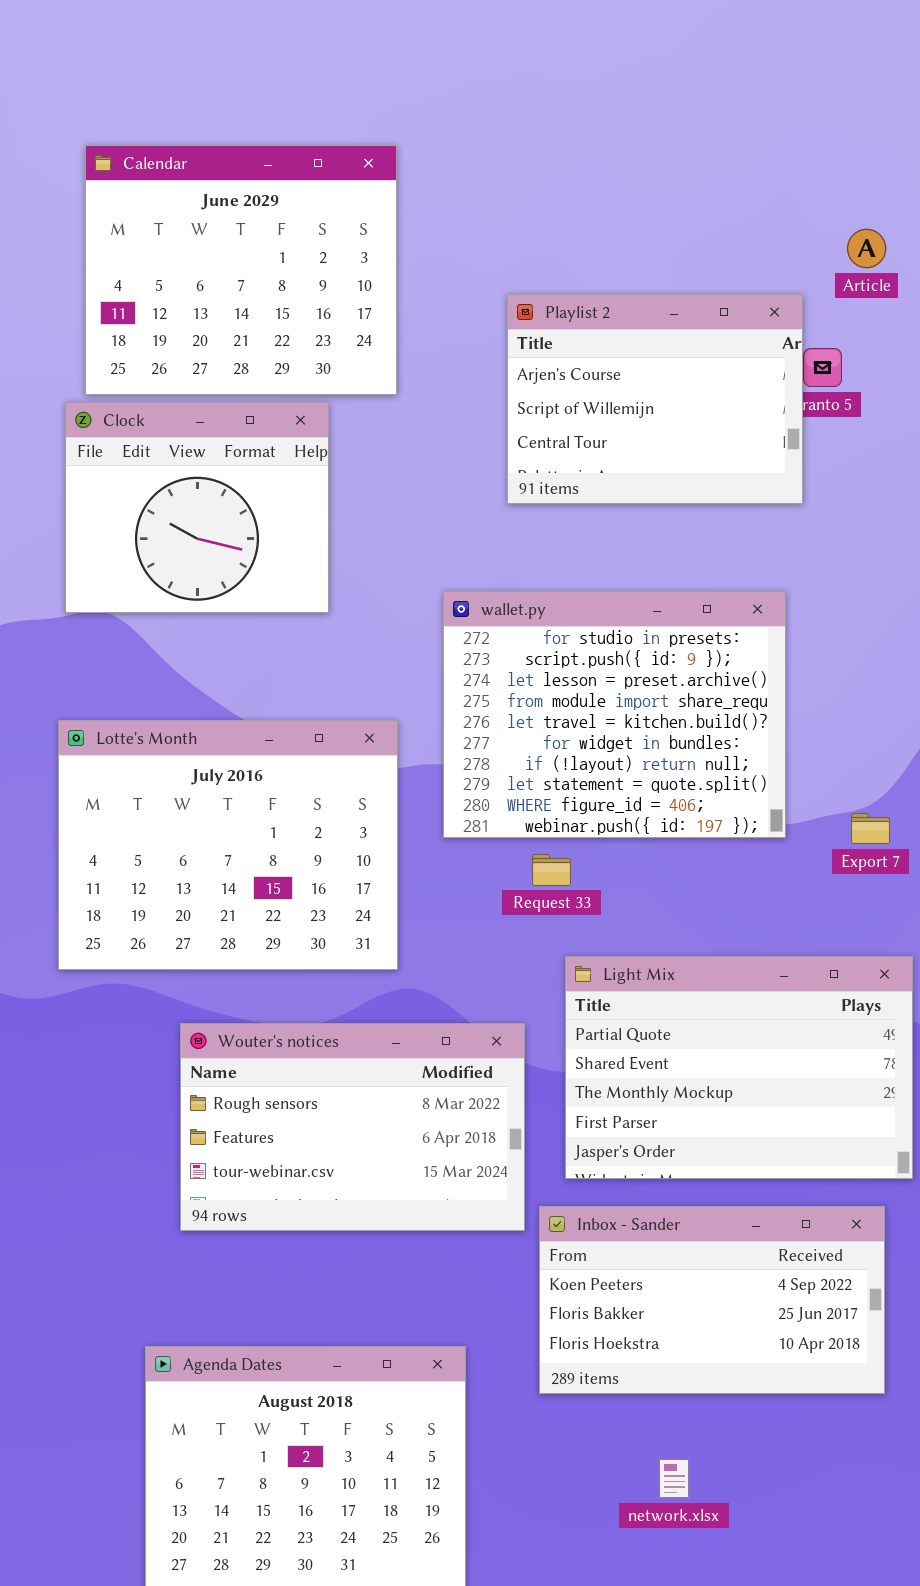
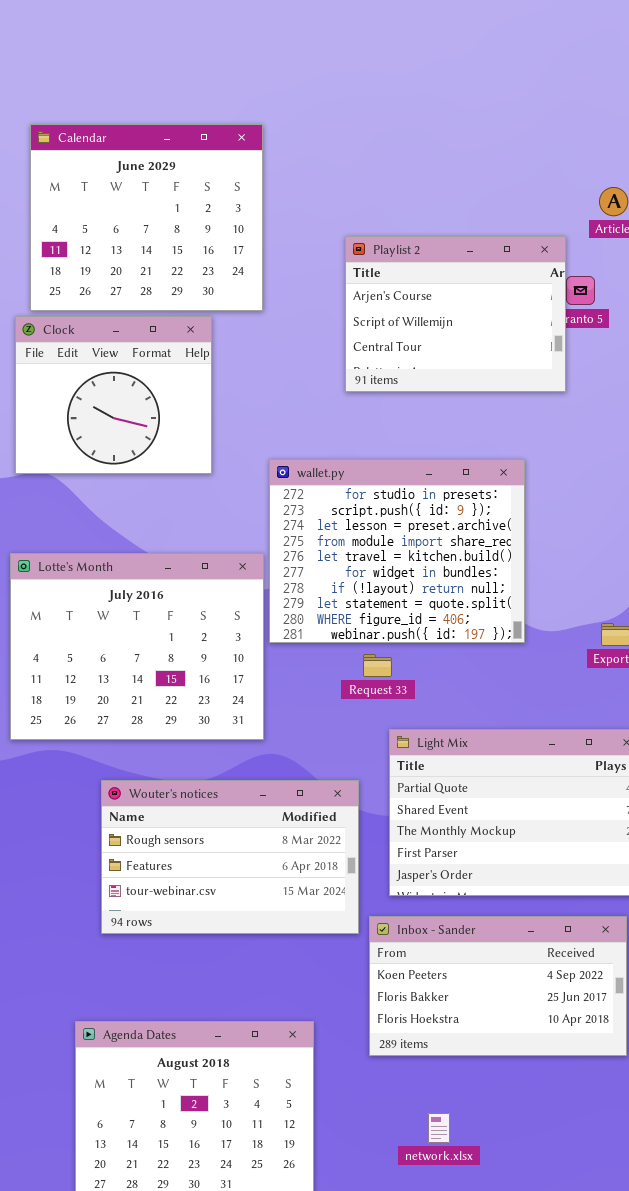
wallet.py: [443,591,786,838] -> [269,459,525,643], moved
network.xlsx: [659,1459,689,1498] -> [428,1113,450,1143], moved

